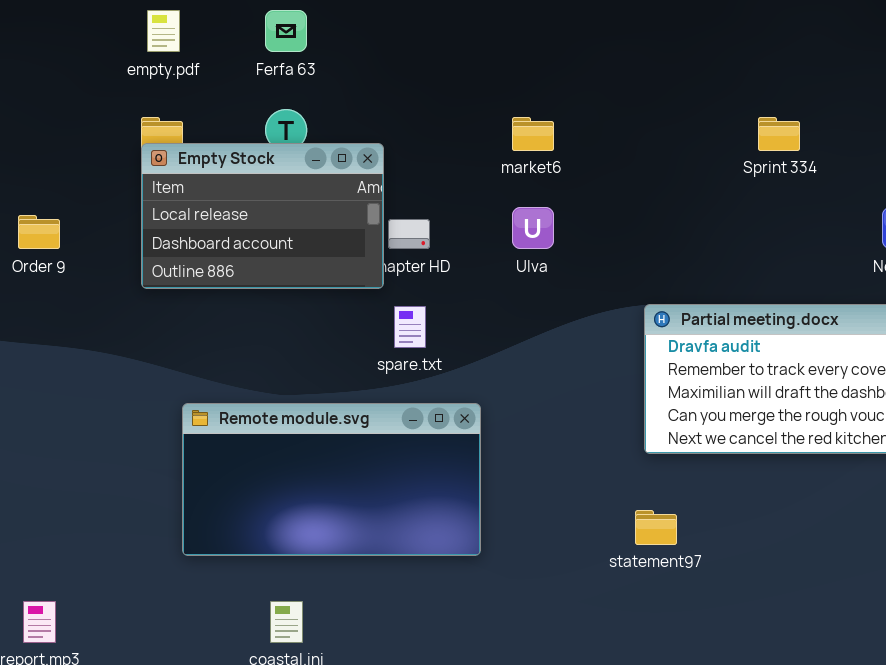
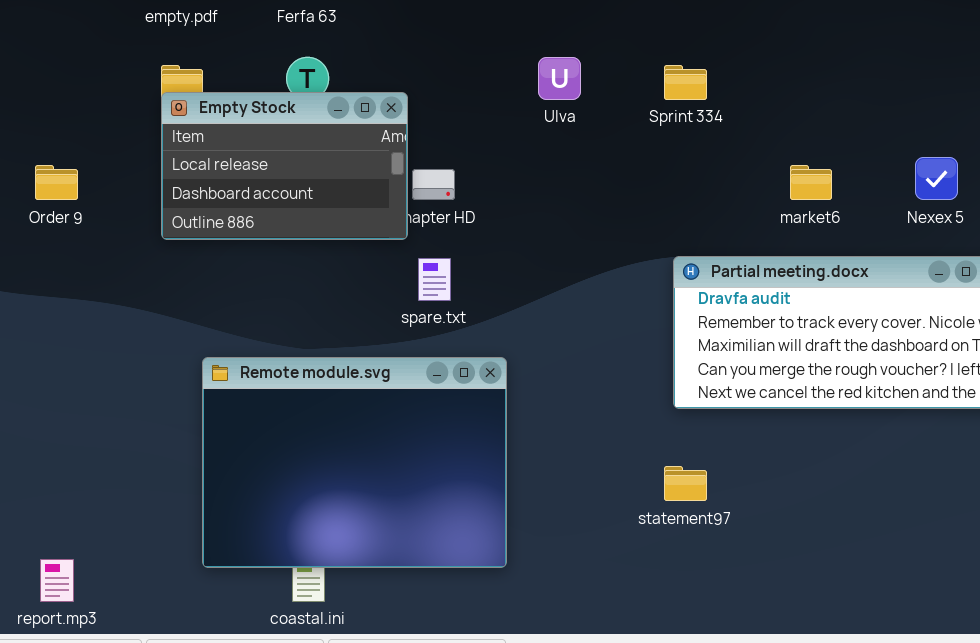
market6: [512,117,554,151] -> [790,165,832,200], moved
Sprint 334: [758,117,800,151] -> [664,65,707,100], moved
Ulva: [512,207,554,249] -> [538,57,581,100], moved
Remote module.svg: [182,403,481,556] -> [202,357,507,568], resized

